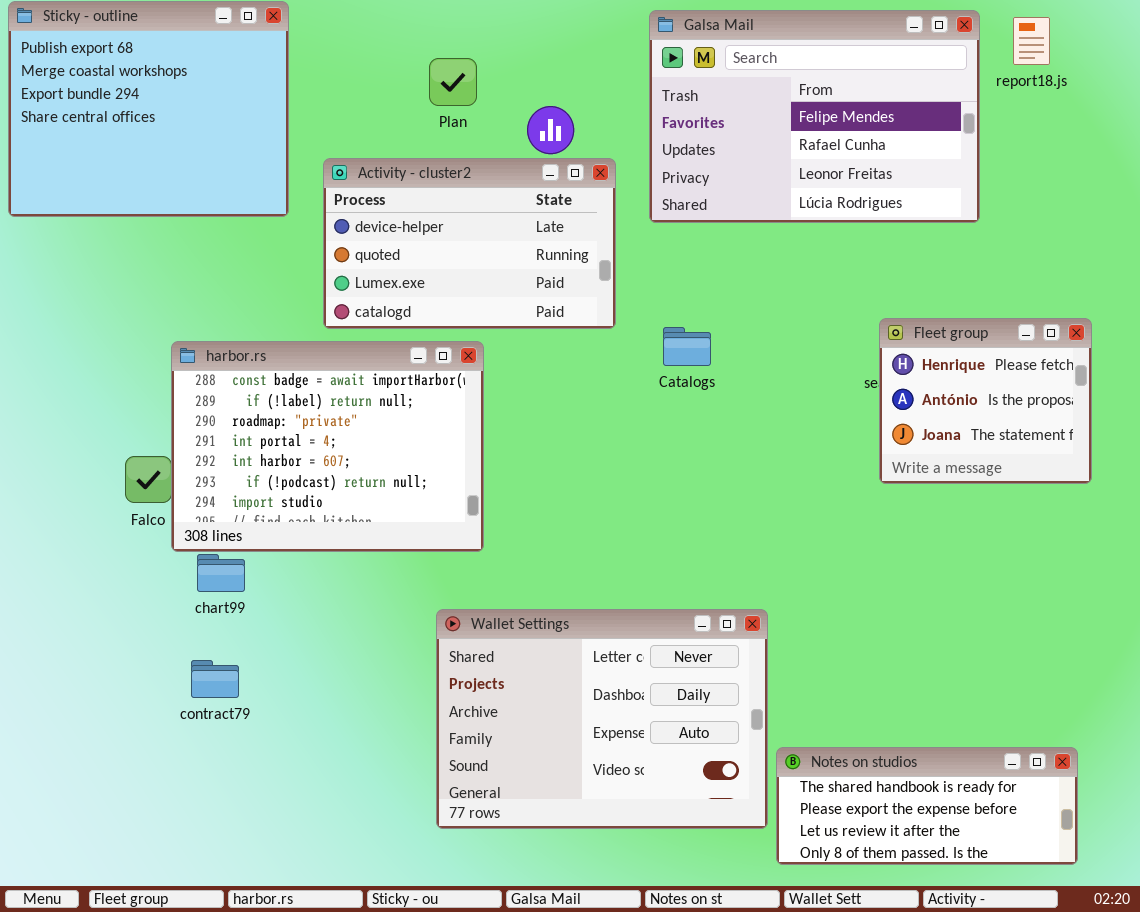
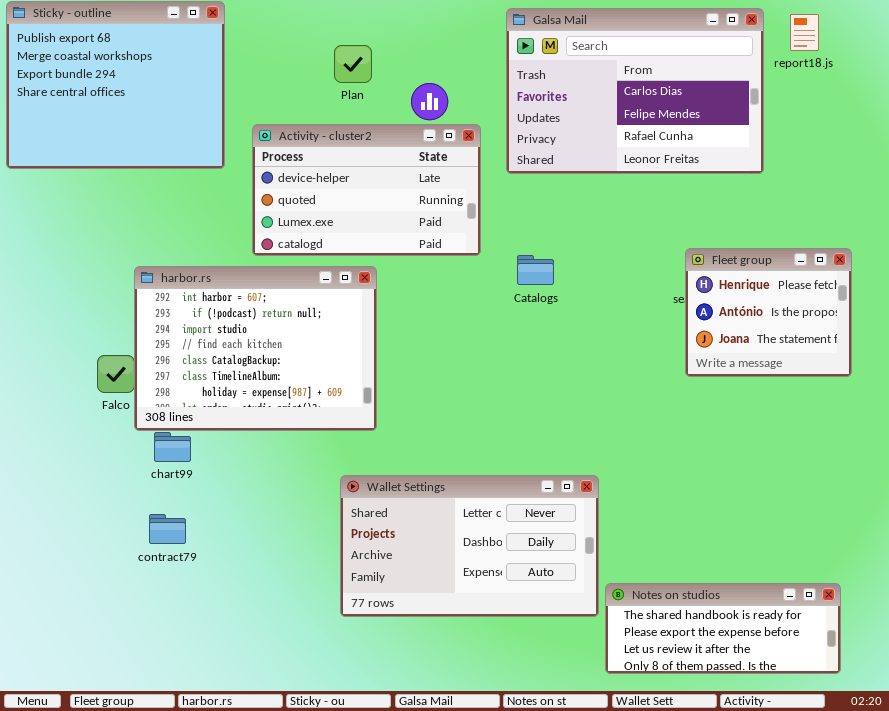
Galsa Mail: [649,10,980,223] -> [506,8,764,174], scrolled up 1 row
harbor.rs: [171,341,484,552] -> [134,266,377,431], scrolled down 4 rows
Wallet Settings: [436,609,768,829] -> [340,475,599,617], resized

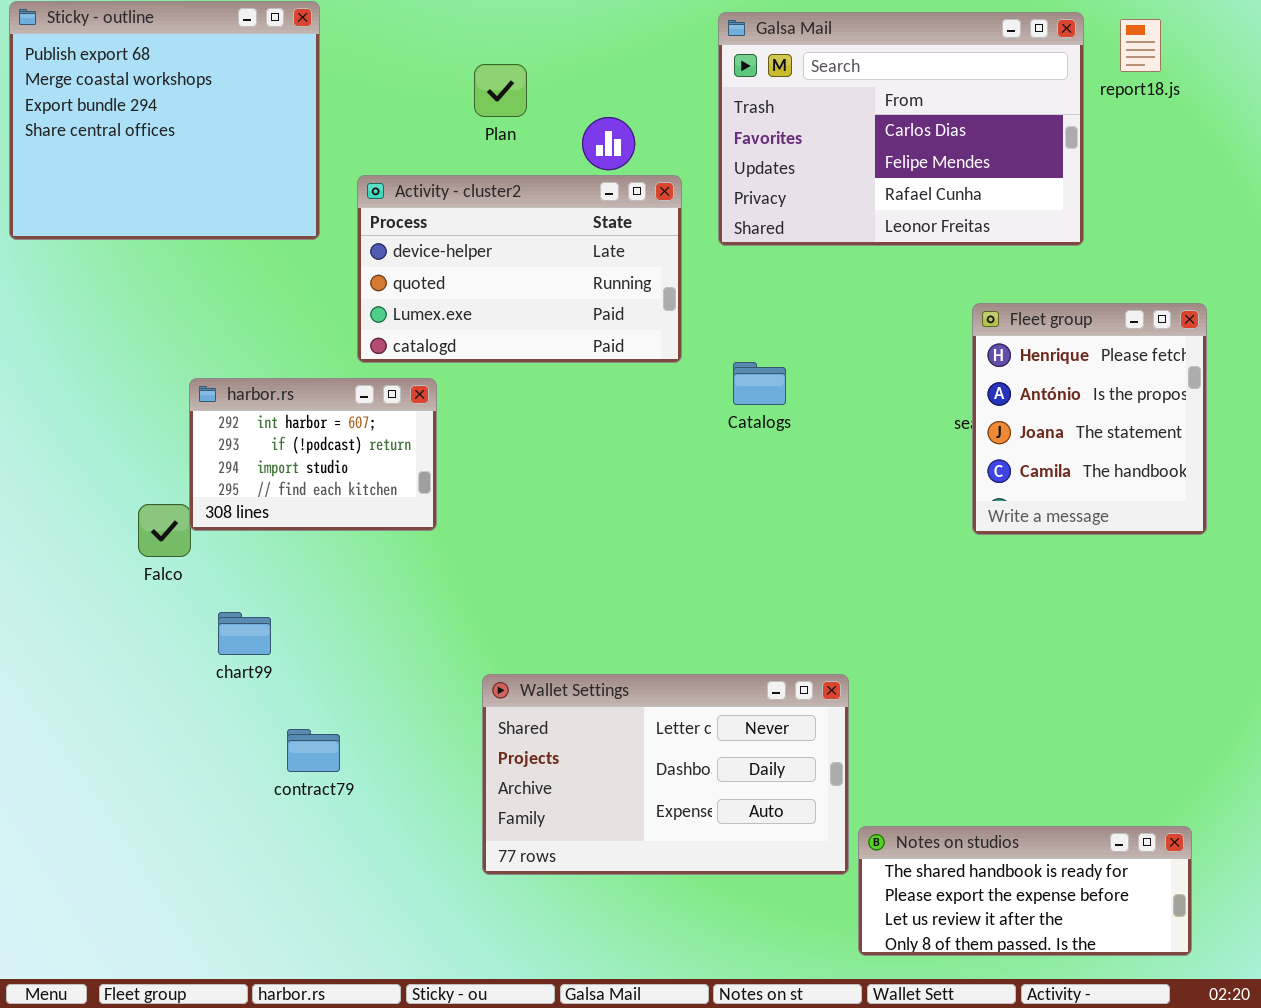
Fleet group: [685,248,852,377] -> [972,303,1207,535], resized
harbor.rs: [134,266,377,431] -> [189,378,437,531], resized
contract79: [149,514,186,544] -> [287,729,340,772], moved

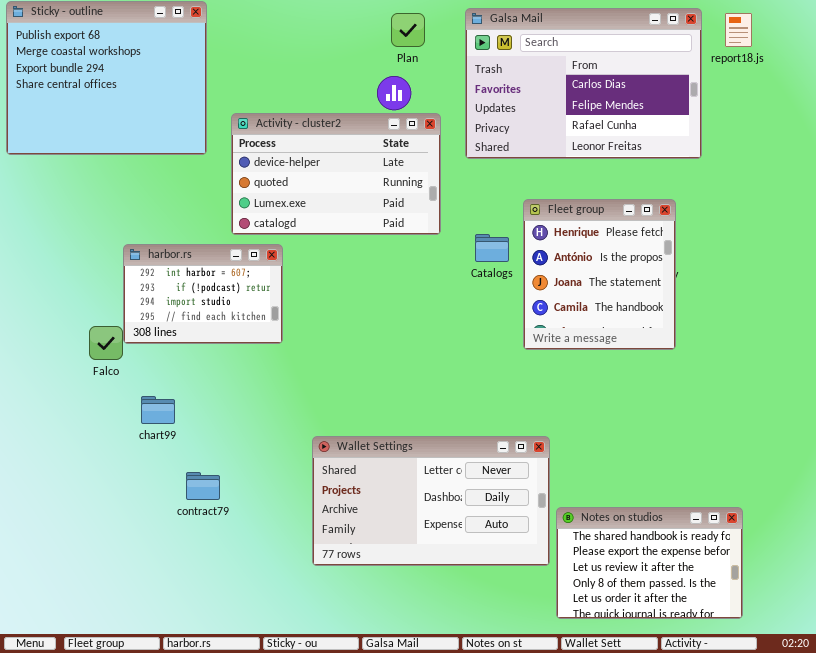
Plan: [474,64,527,117] -> [391,13,425,47], moved
Fleet group: [972,303,1207,535] -> [523,199,676,350], moved
Notes on studios: [858,826,1192,956] -> [556,507,743,619], resized

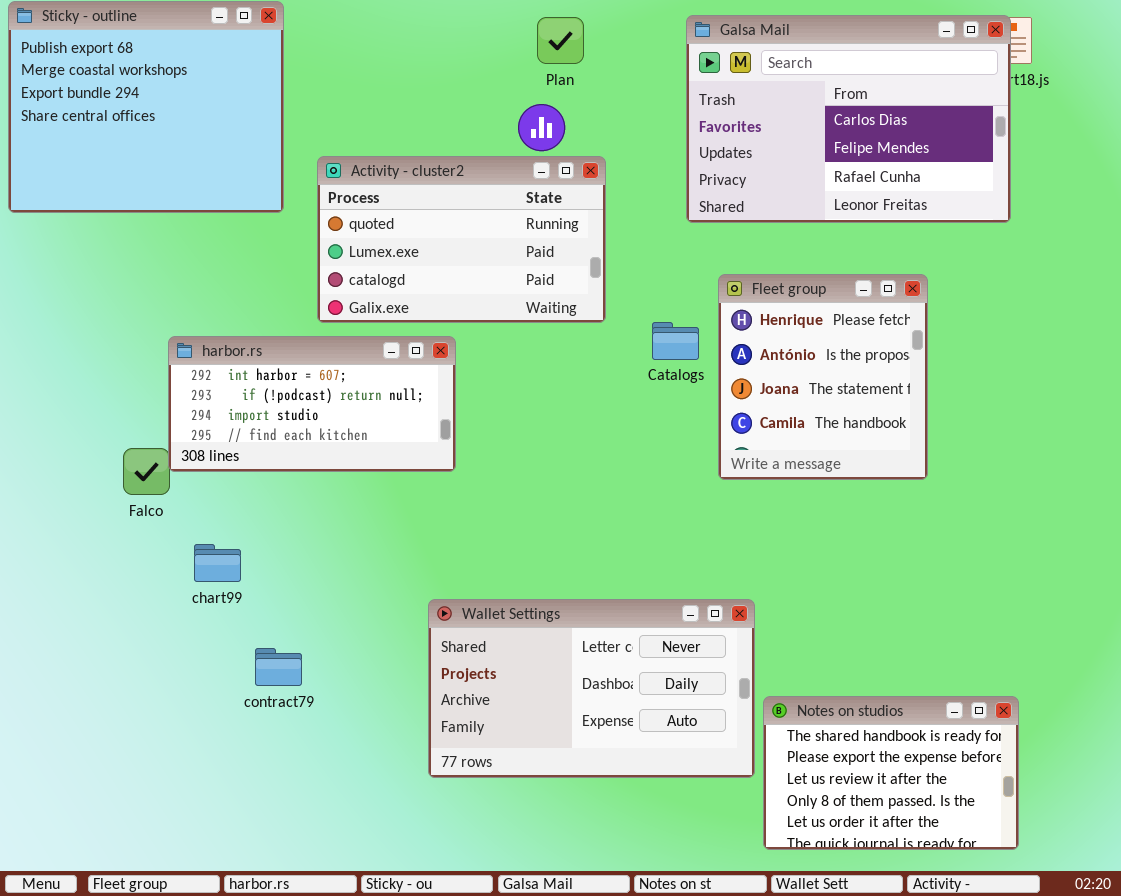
Galsa Mail: [465,8,702,159] -> [686,15,1011,223], moved
Activity - cluster2: [231,113,441,235] -> [317,156,606,323], scrolled down 1 row
harbor.rs: [123,244,283,344] -> [168,336,456,472], resized

